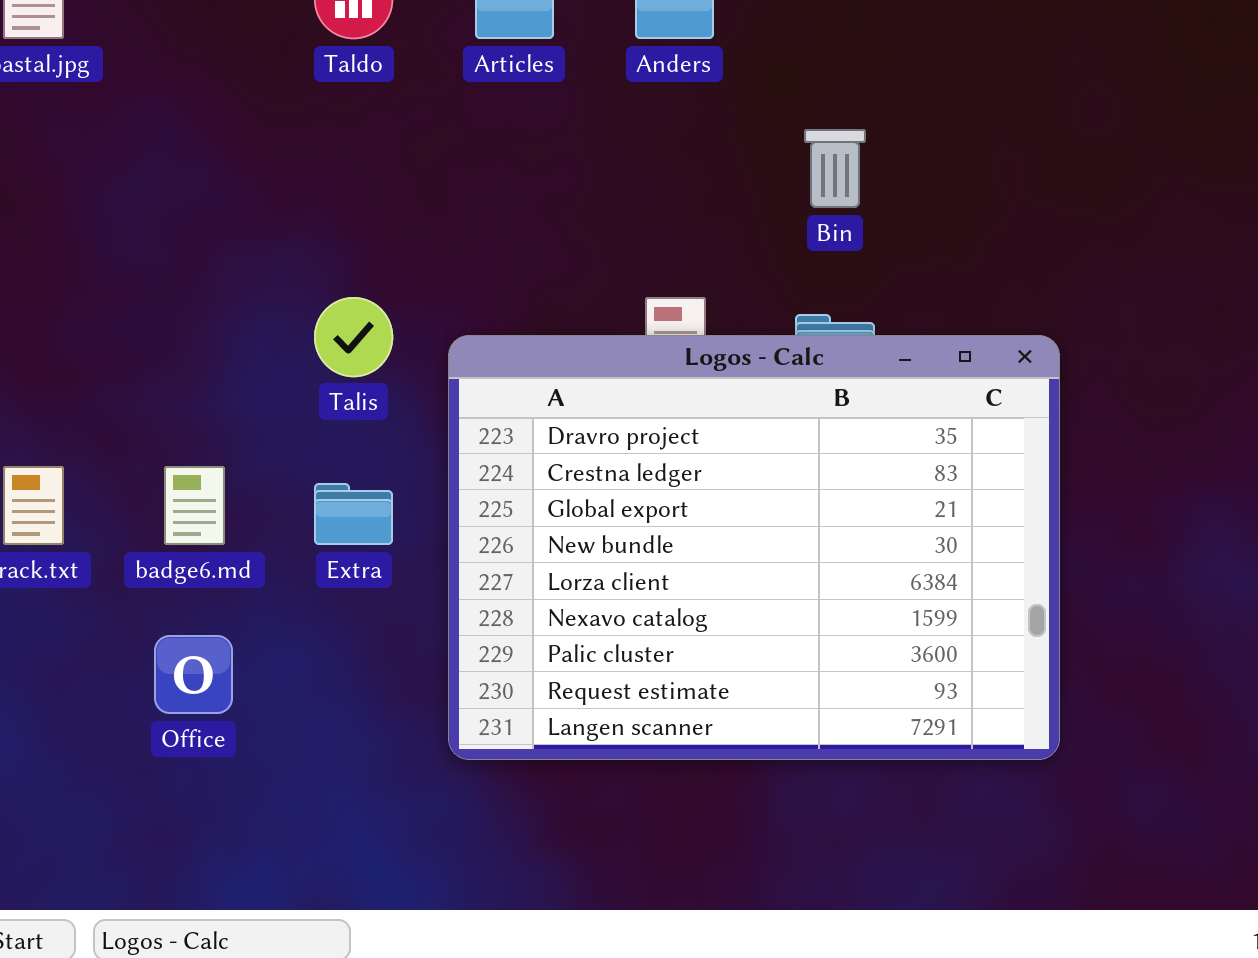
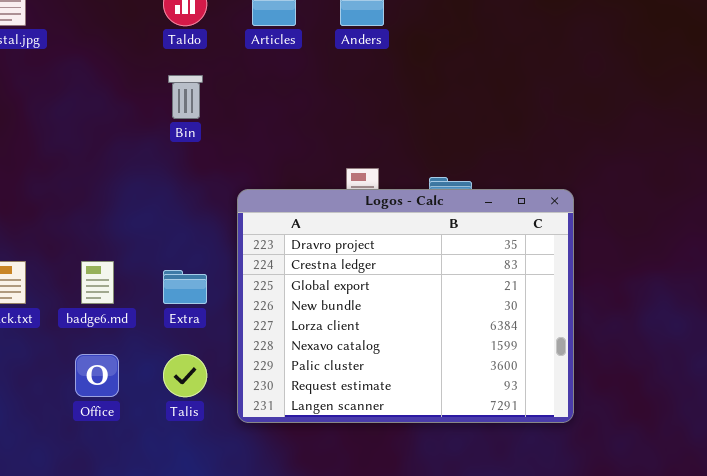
Bin: [804,129,866,208] -> [168,75,203,119], moved
Talis: [314,297,393,377] -> [163,354,207,397], moved

